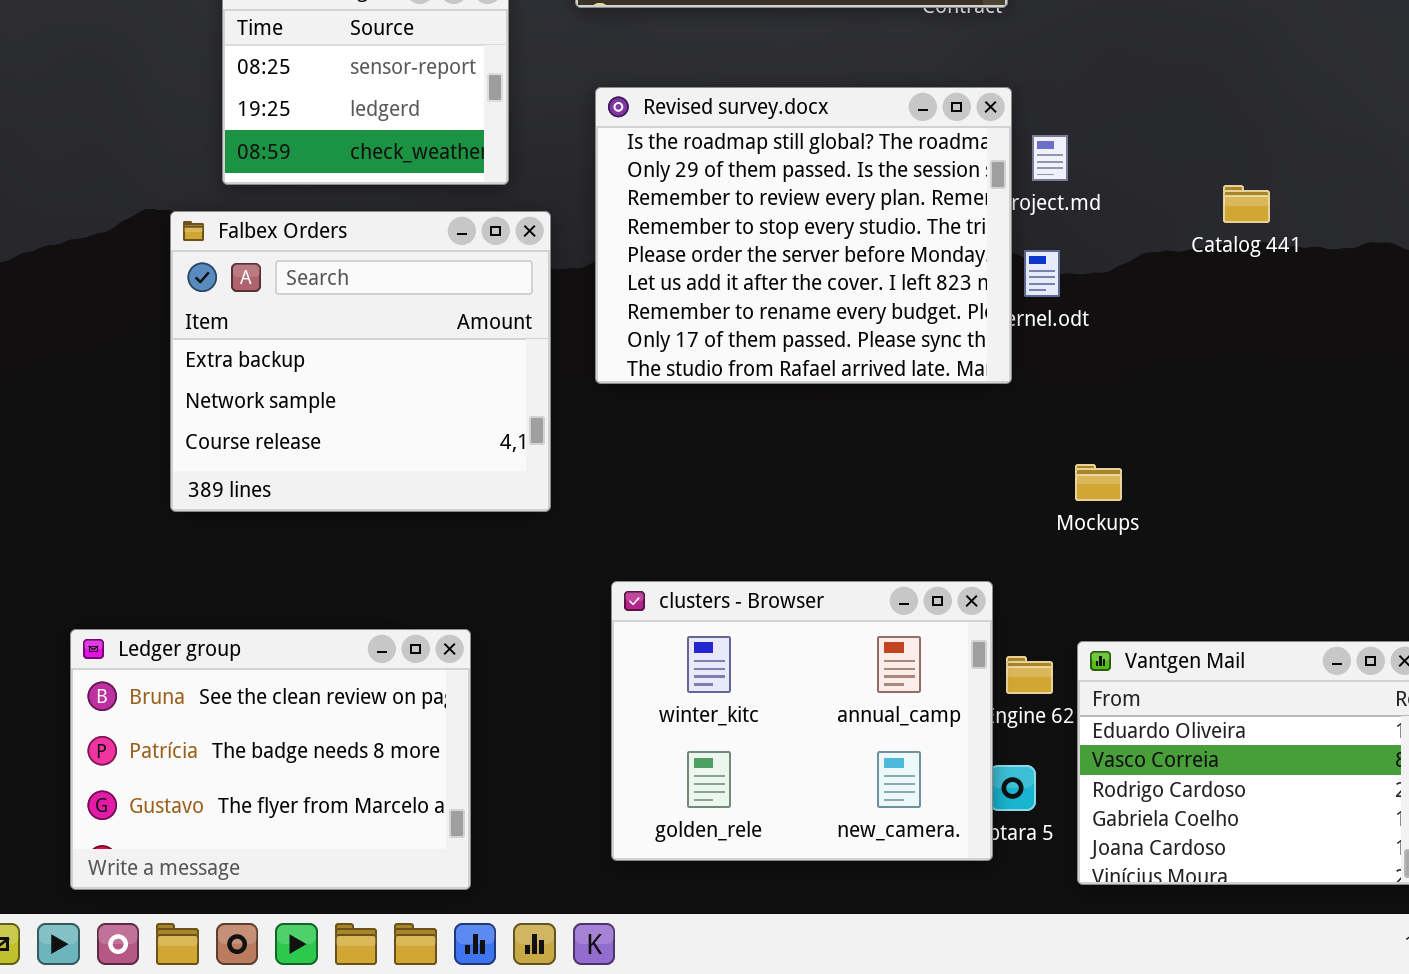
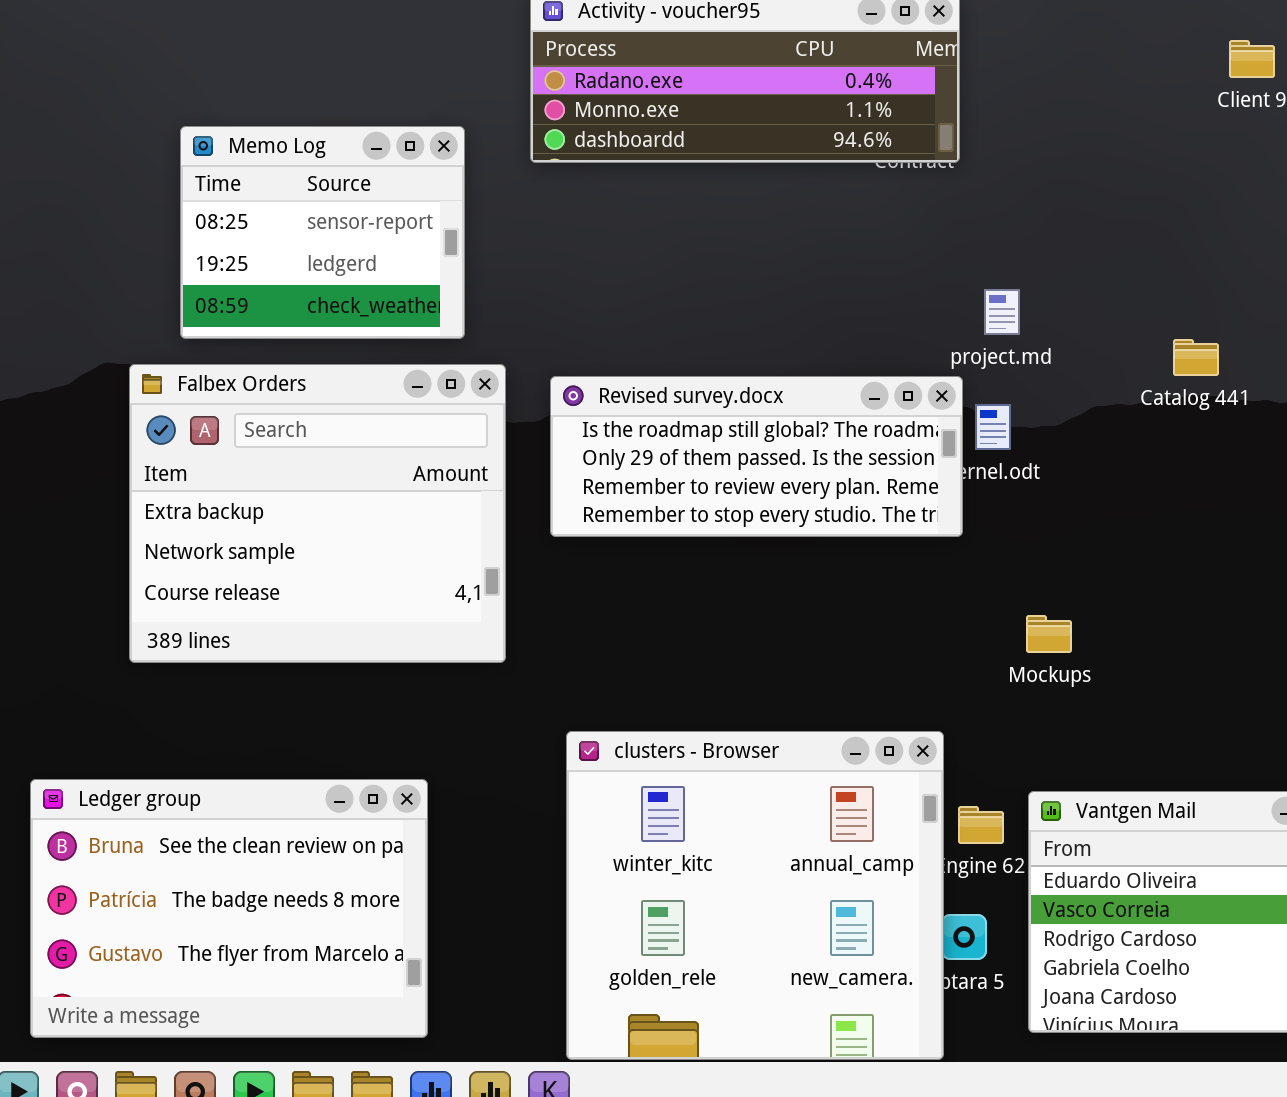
Revised survey.docx: [595,87,1012,384] -> [550,376,963,537], resized
clusters - Browser: [611,581,993,861] -> [566,731,944,1060], resized

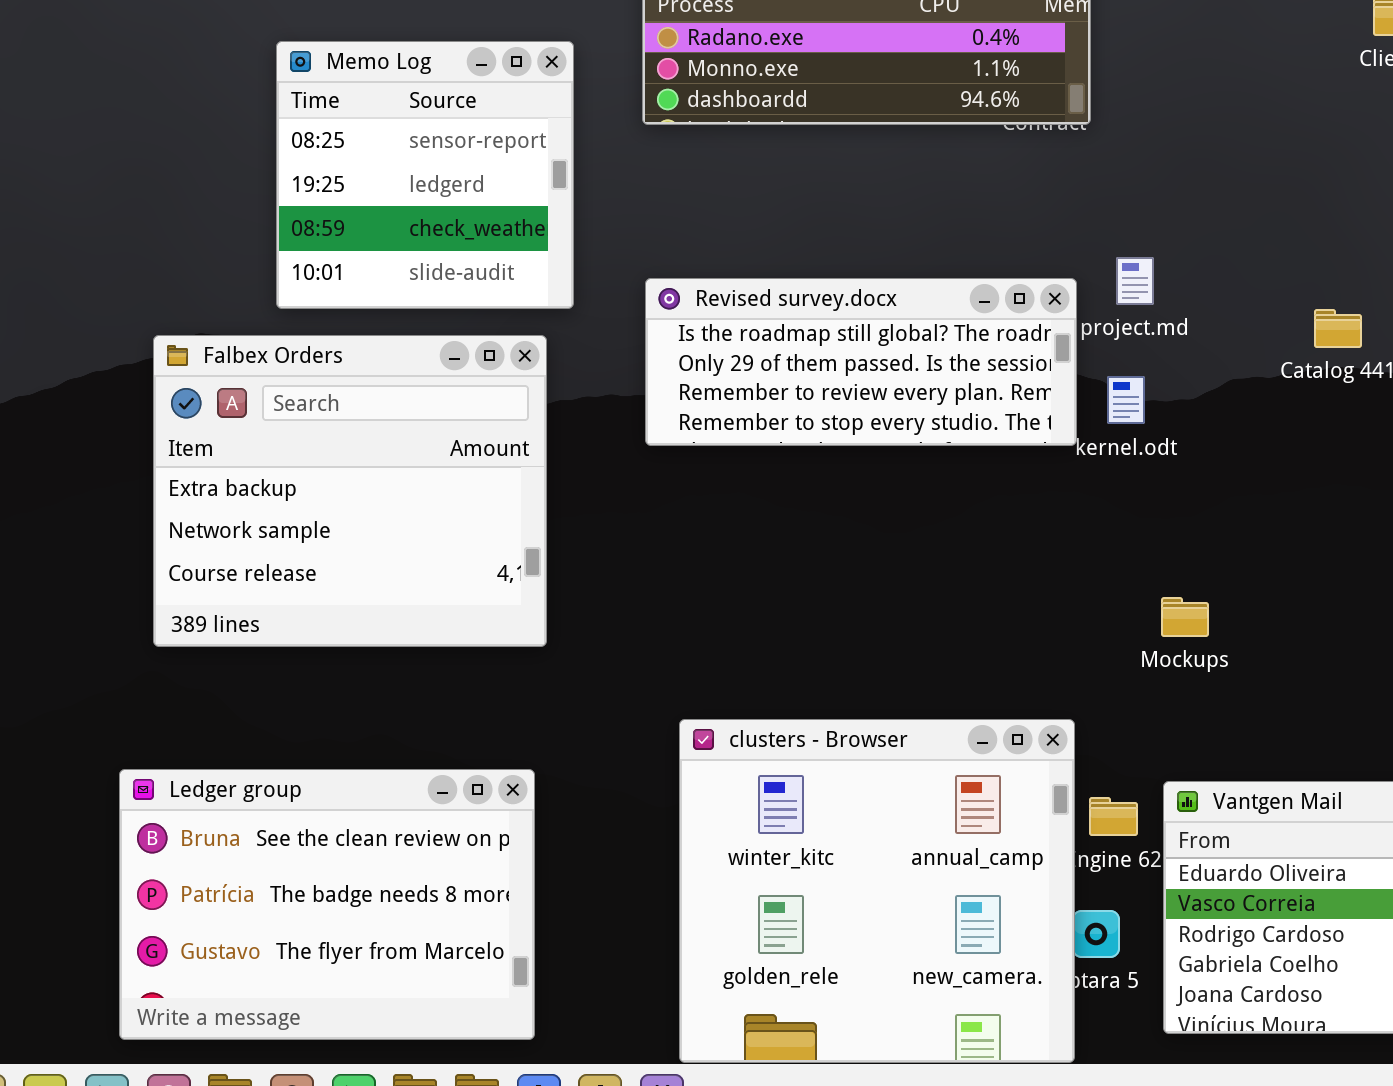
Memo Log: [180,126,465,339] -> [276,41,574,309], resized
Falbex Orders: [129,364,506,663] -> [153,335,547,647], moved
Revised survey.docx: [550,376,963,537] -> [645,278,1077,446], moved

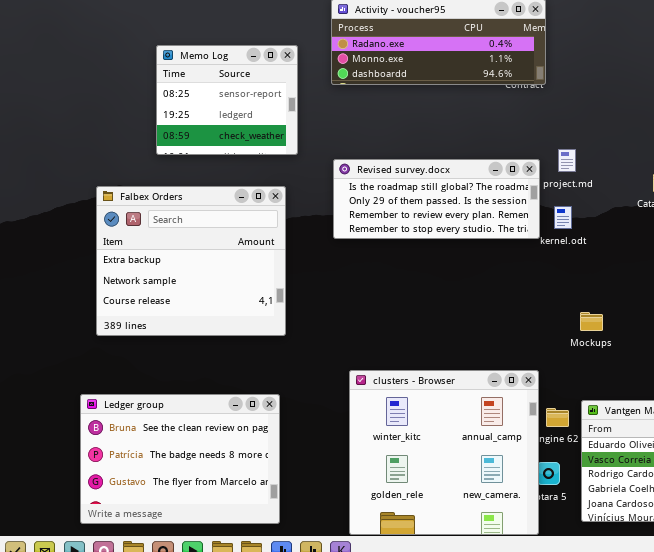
Memo Log: [276,41,574,309] -> [156,45,298,155], resized

